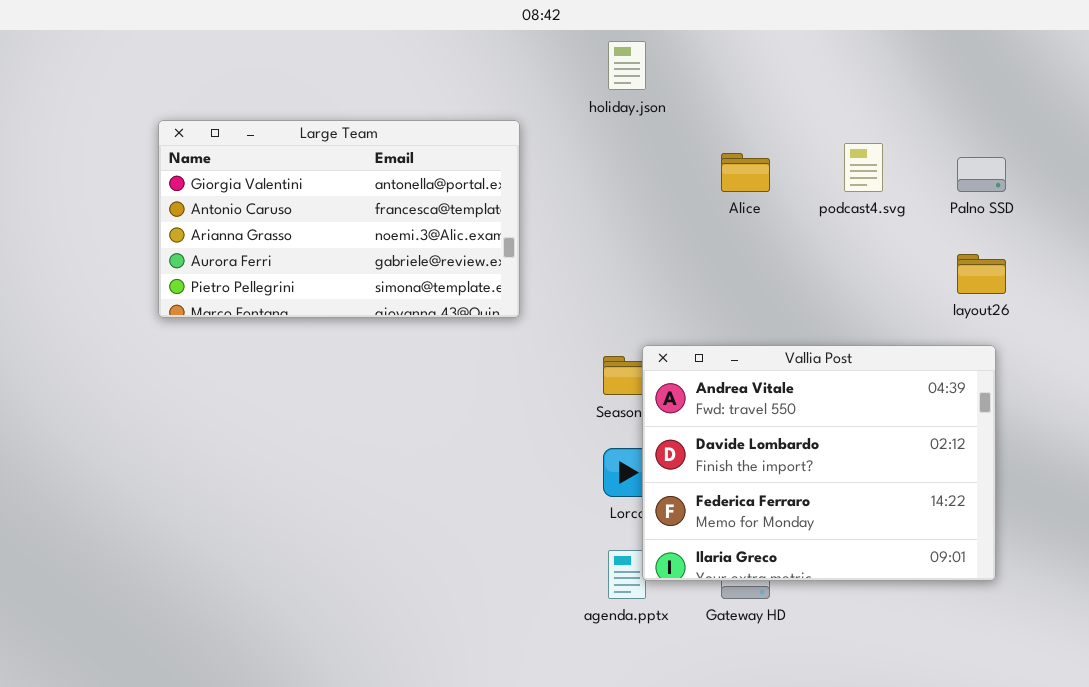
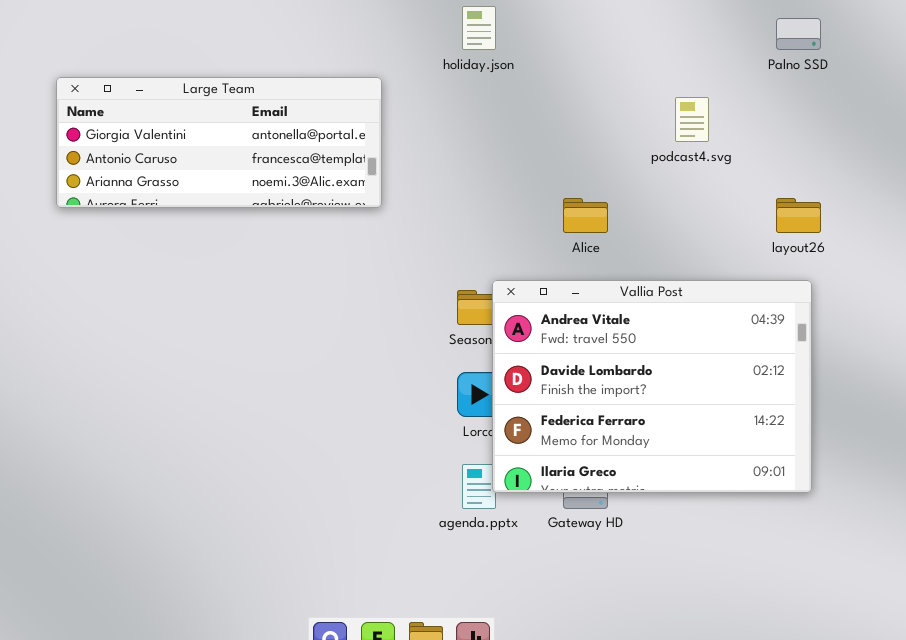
Large Team: [158,120,520,318] -> [56,77,382,208], resized
Alice: [721,153,770,192] -> [563,198,608,233], moved
Palno SSD: [957,157,1006,192] -> [776,18,821,50], moved

